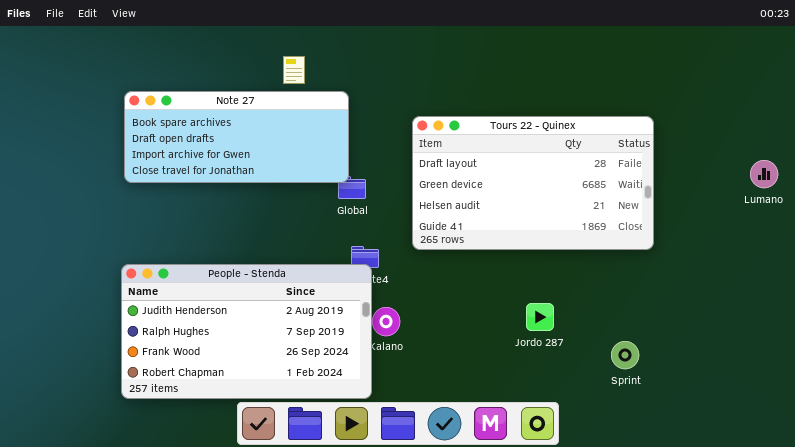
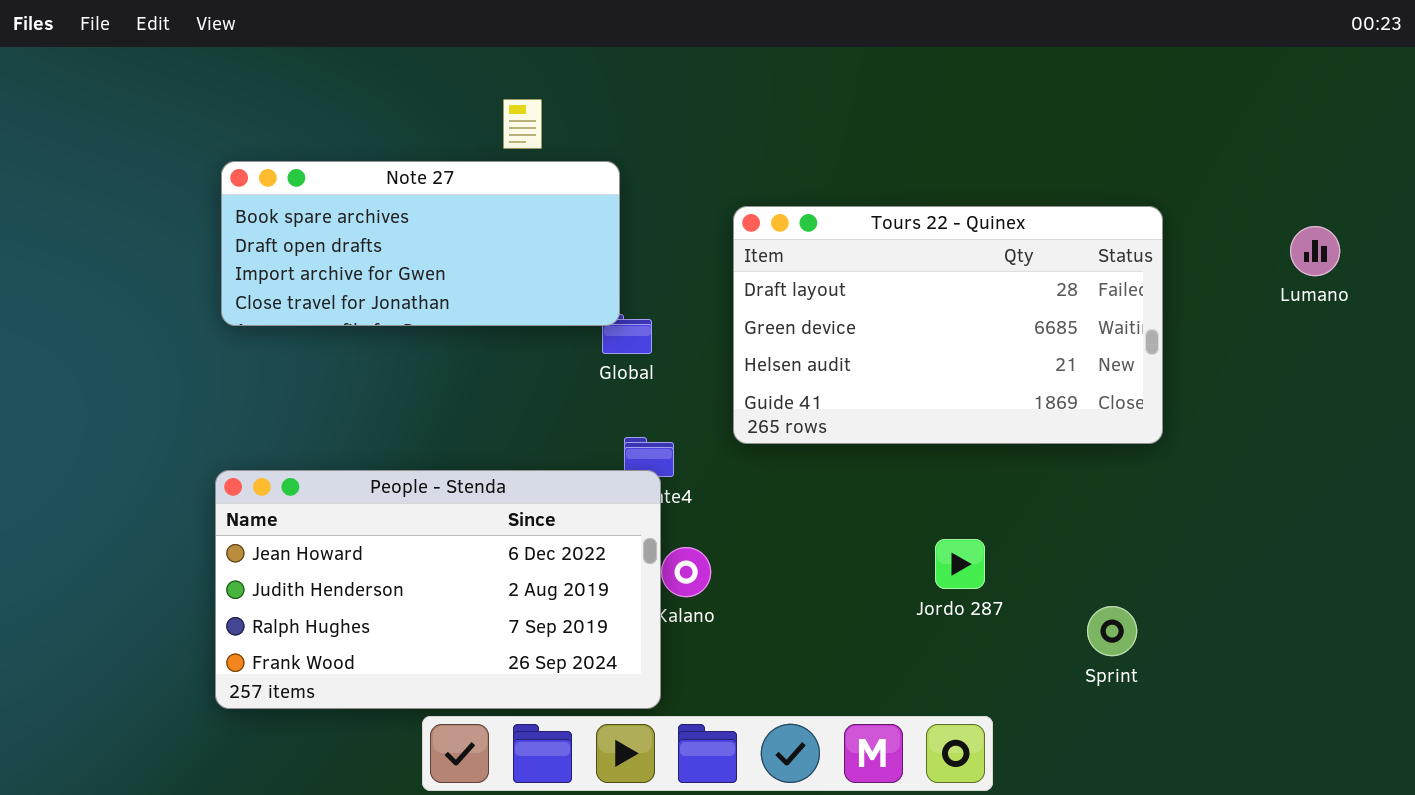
Lumano: [750,160,778,188] -> [1290,226,1340,276], moved
People - Stenda: [121,264,372,399] -> [215,470,661,709], scrolled up 1 row

